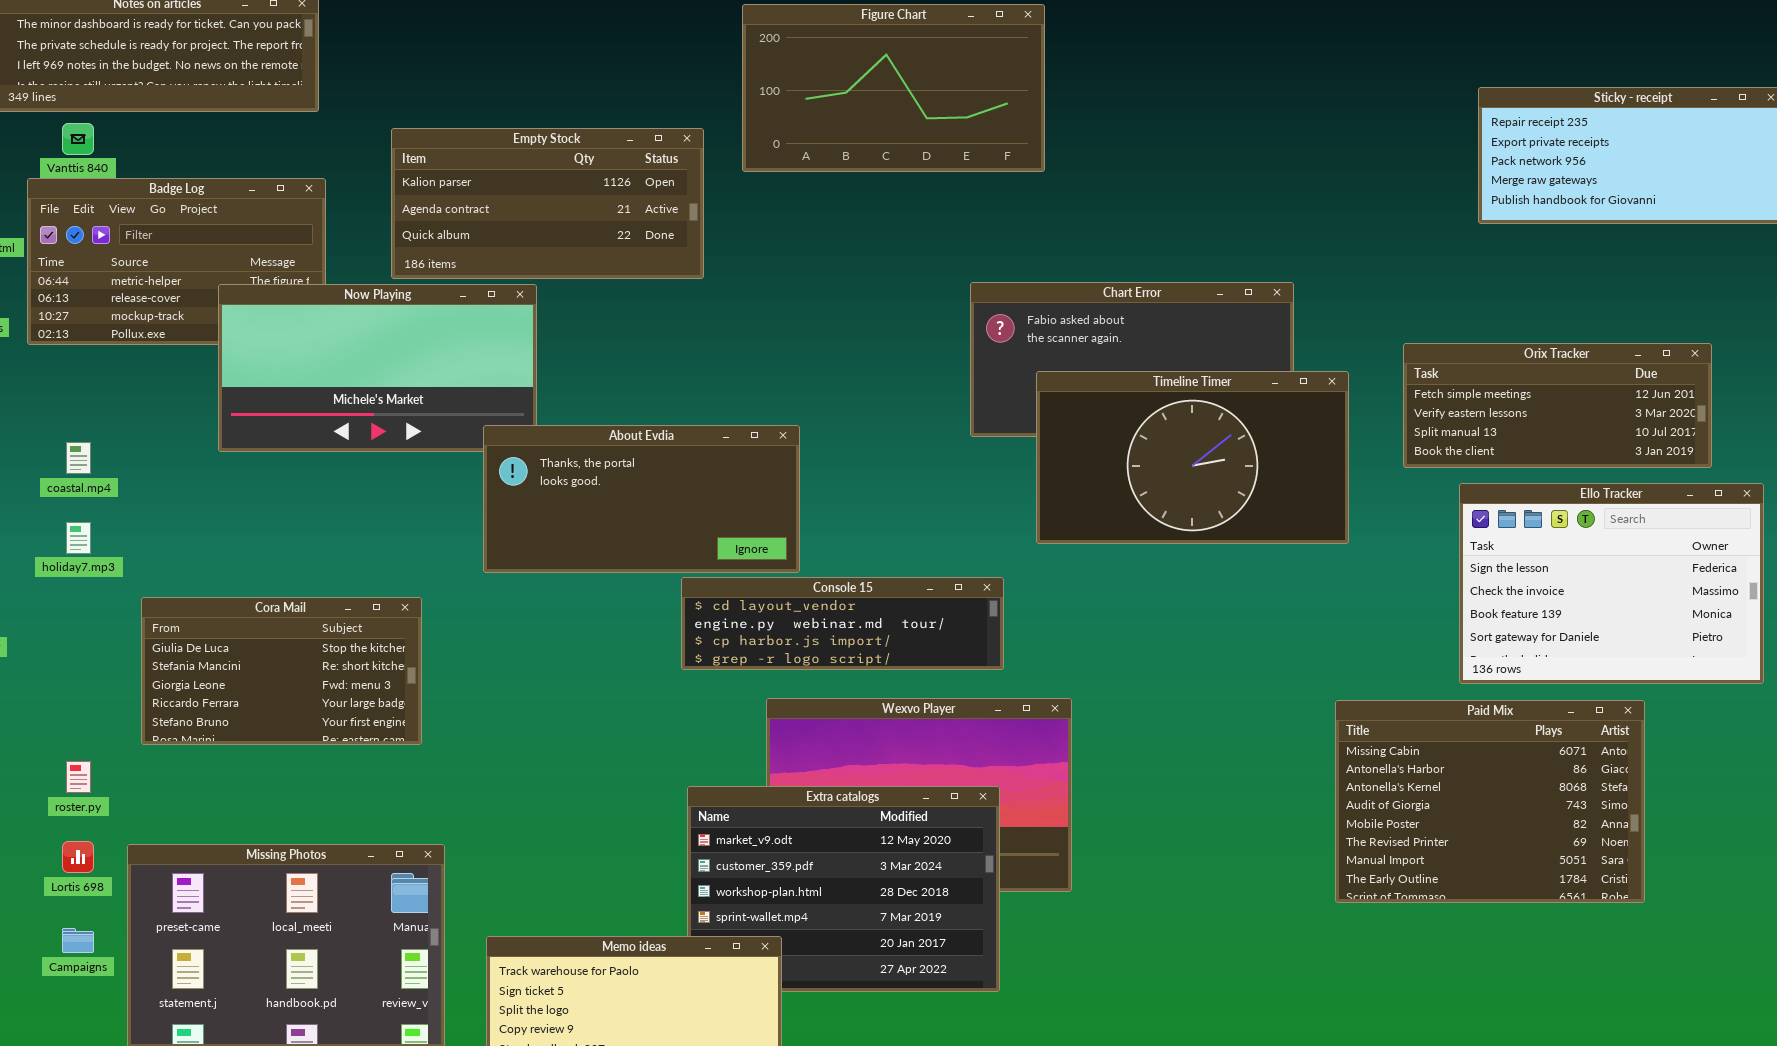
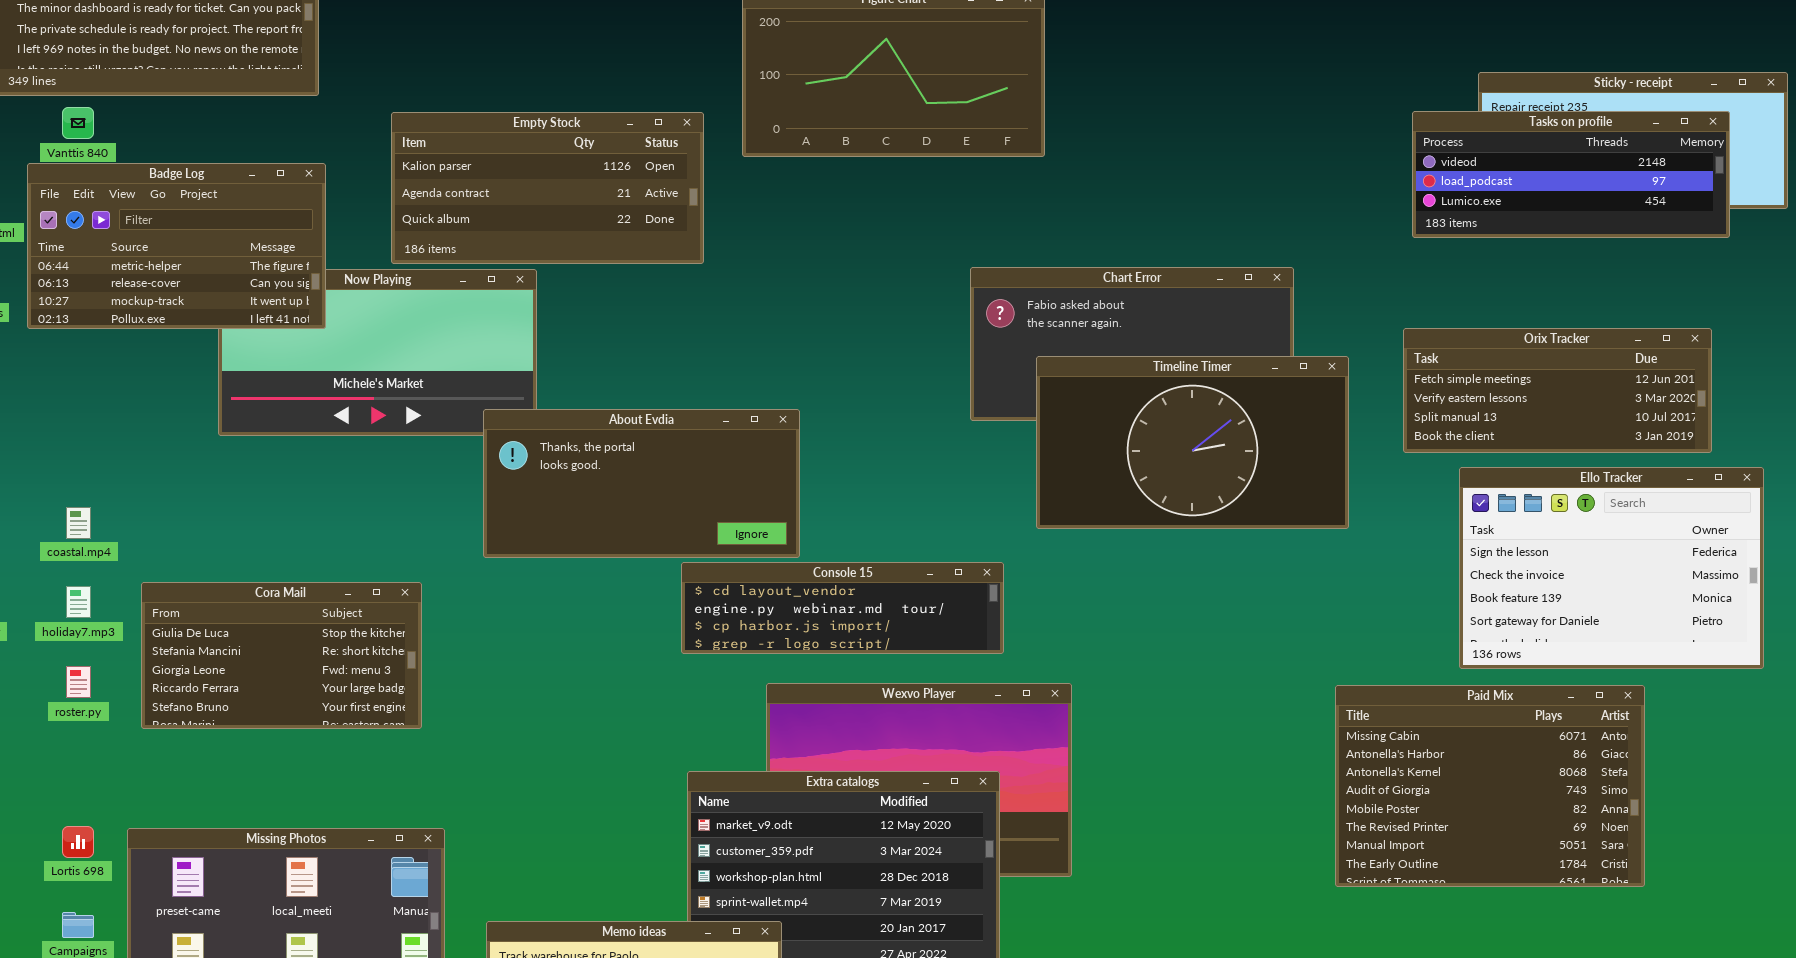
Tasks on profile: none -> [1412,111,1730,238], opened
Badge Log: [27,178,326,345] -> [27,163,326,329], raised
coastal.mp4: [66,442,91,474] -> [66,507,91,539], moved
holiday7.mp3: [66,522,91,554] -> [66,586,91,618], moved
roster.py: [66,761,91,793] -> [66,666,91,698], moved

